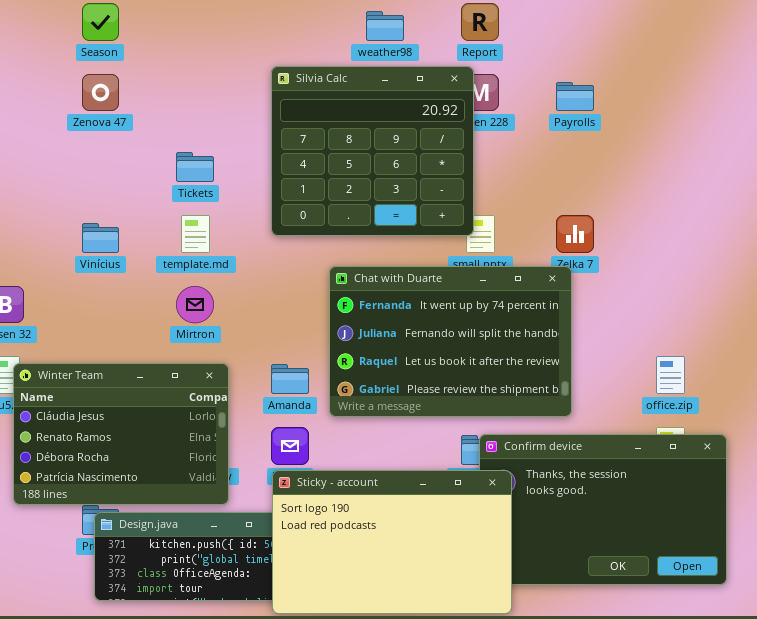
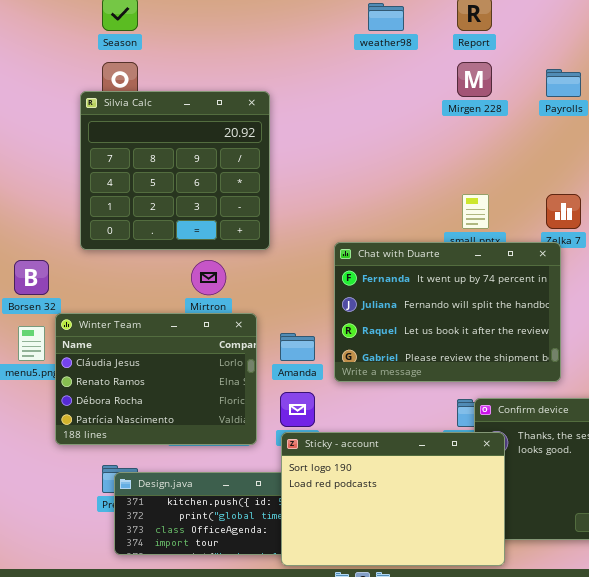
Silvia Calc: [271,66,474,236] -> [80,91,270,250], moved
Winter Team: [13,363,229,505] -> [55,313,257,445], moved

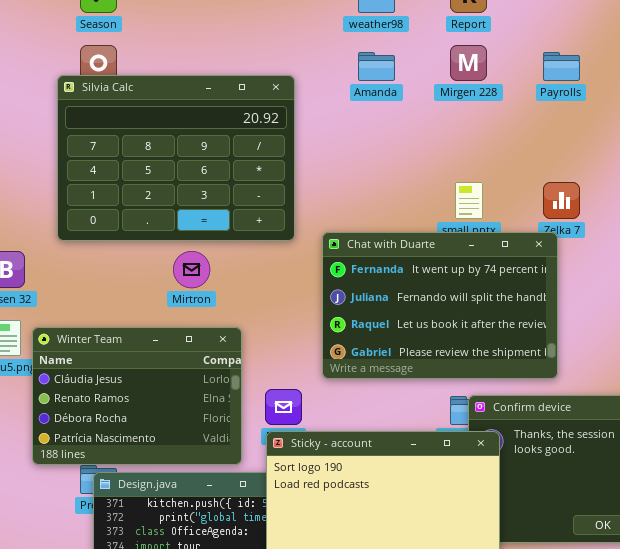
Silvia Calc: [80,91,270,250] -> [57,75,295,241], resized
Winter Team: [55,313,257,445] -> [32,327,242,465], moved
Amanda: [280,333,315,361] -> [358,52,395,81], moved

